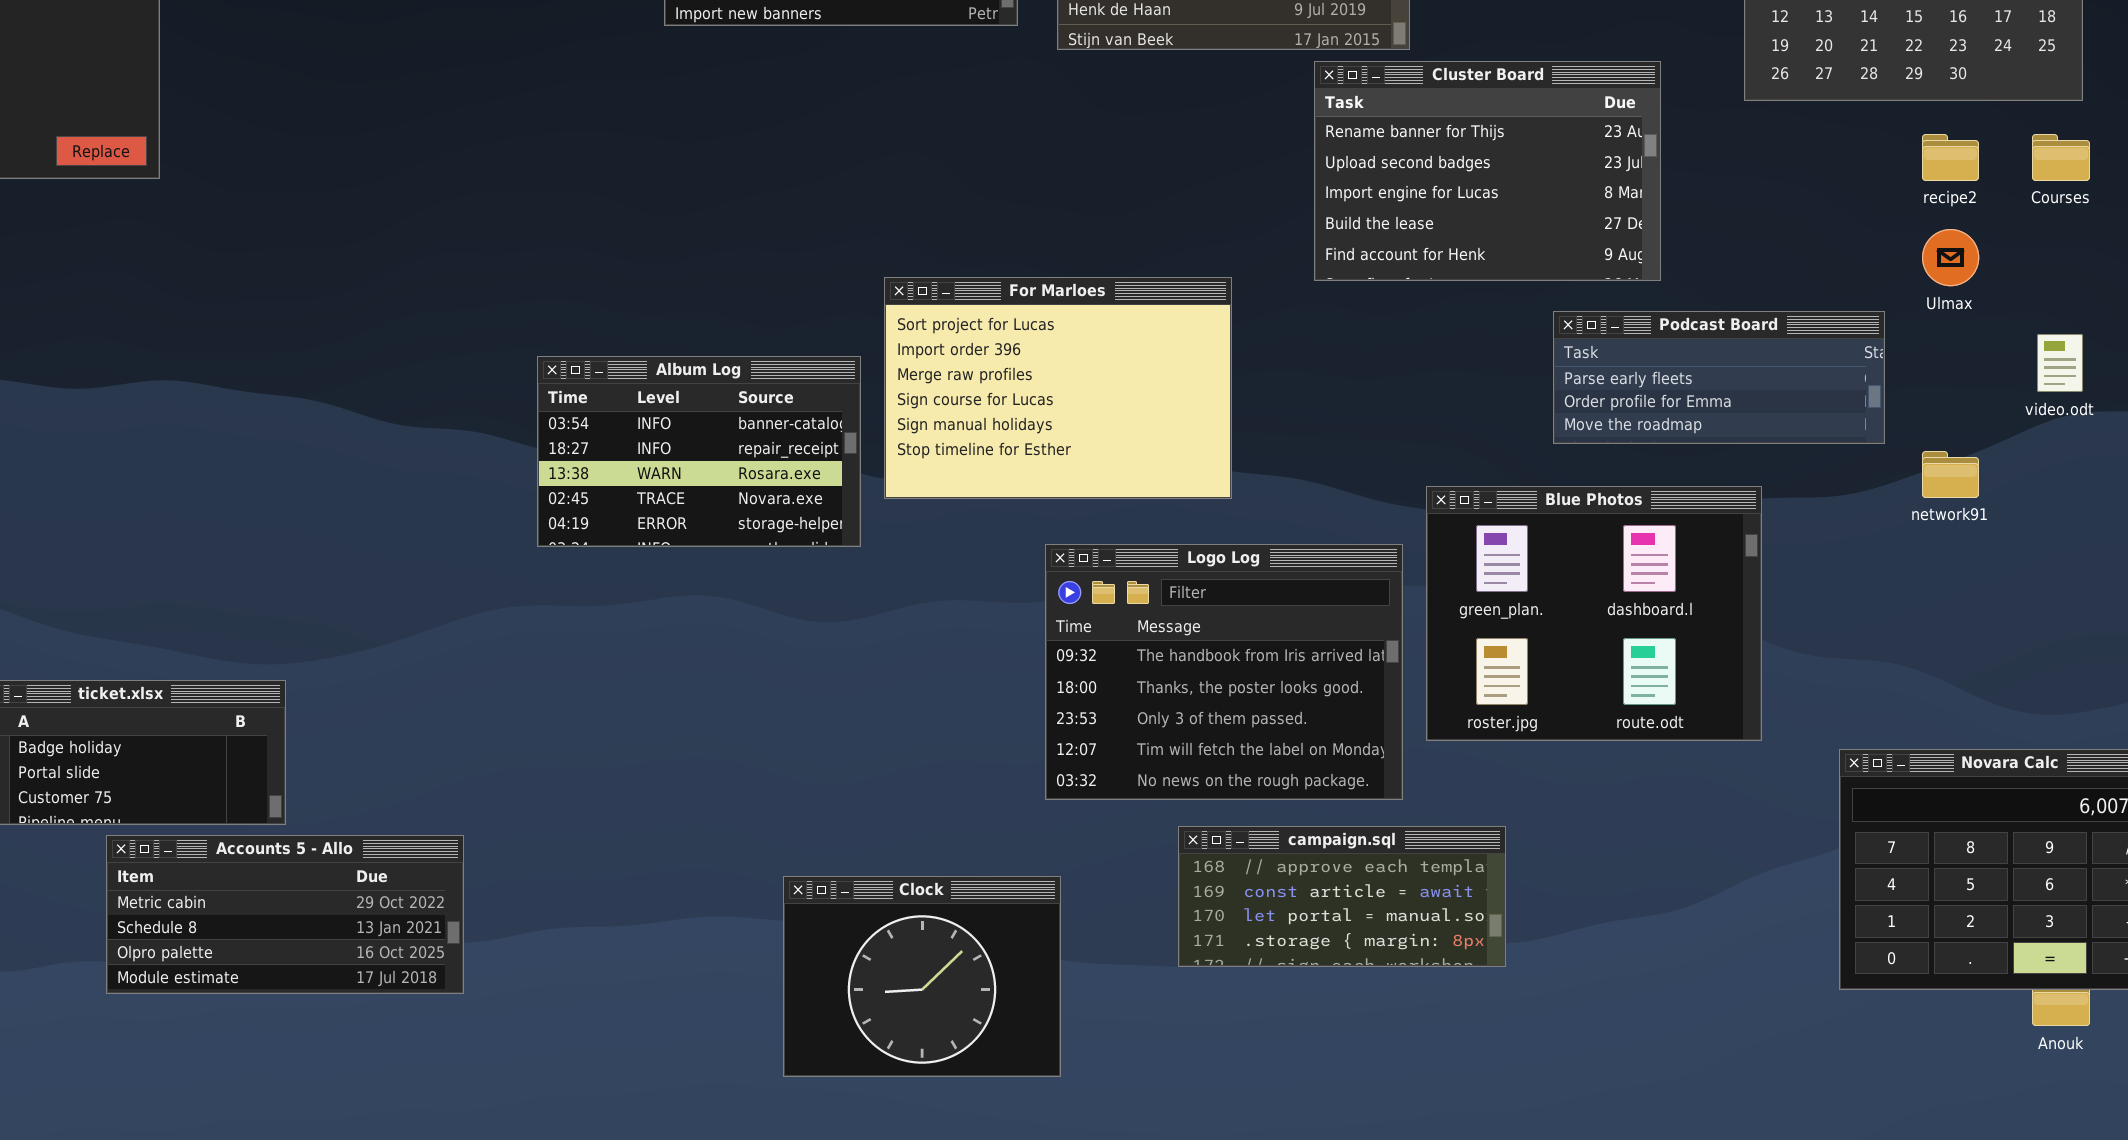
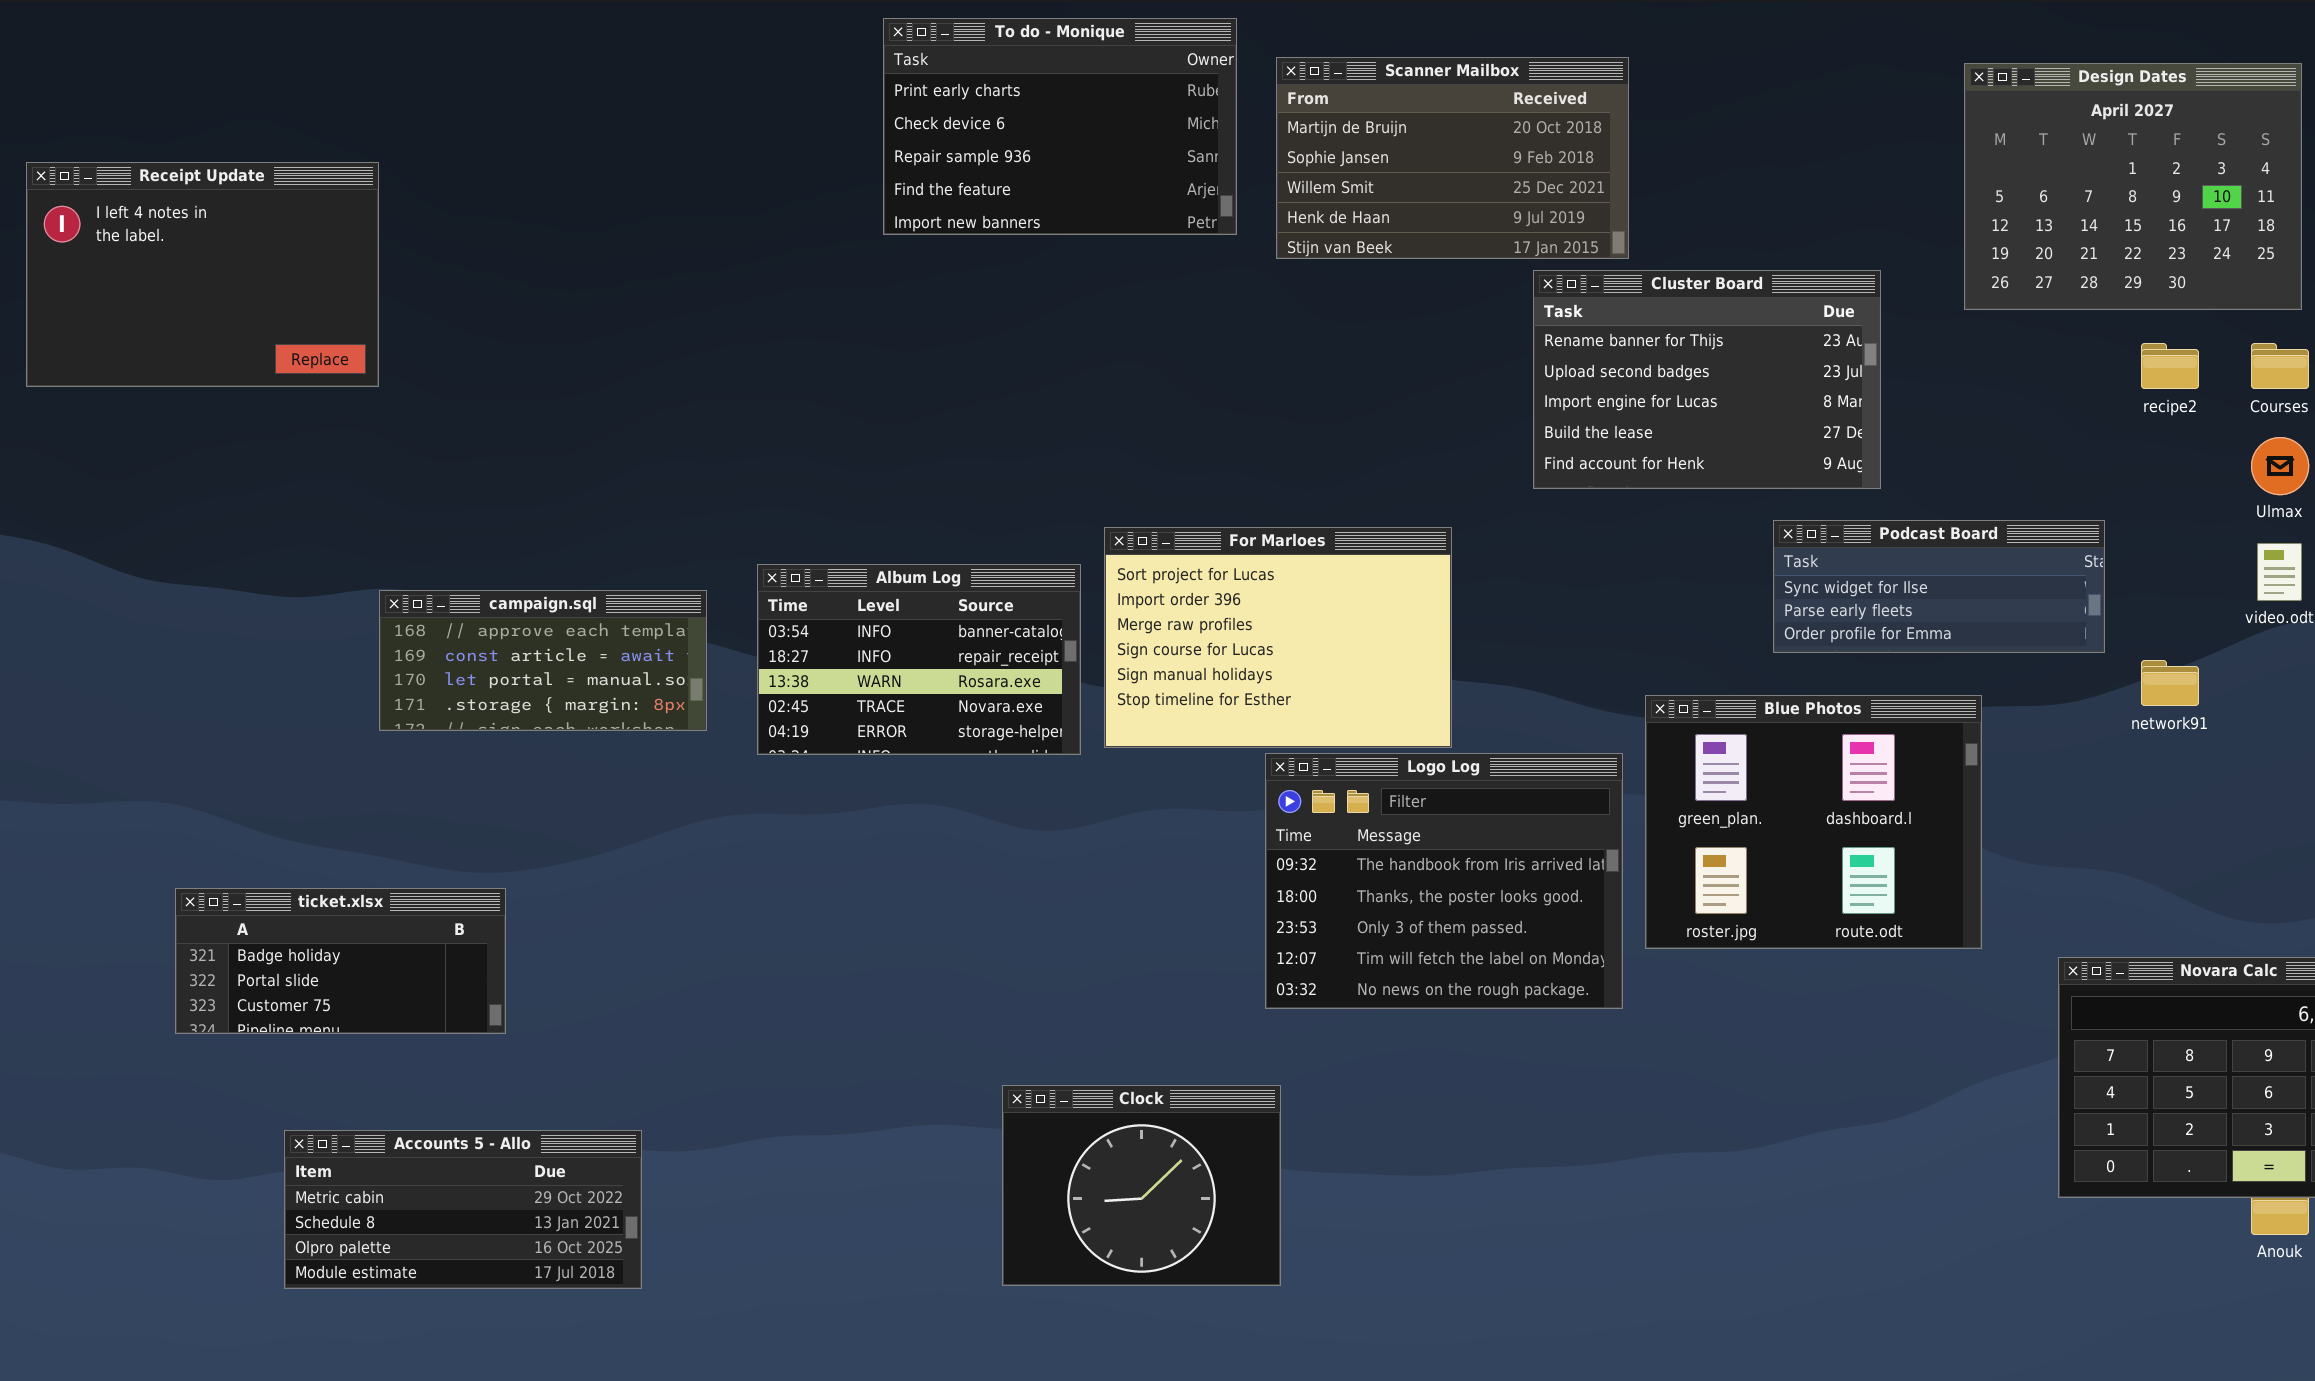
Ulmax: [1922,229,1979,286] -> [2251,437,2309,495], moved
For Marloes: [884,277,1232,499] -> [1104,527,1452,748], moved
Podcast Board: [1553,311,1885,444] -> [1773,520,2105,653], scrolled up 1 row
campaign.sql: [1178,826,1506,967] -> [379,590,707,731], moved
Accounts 5 - Allo: [106,835,464,994] -> [284,1130,642,1289], moved

